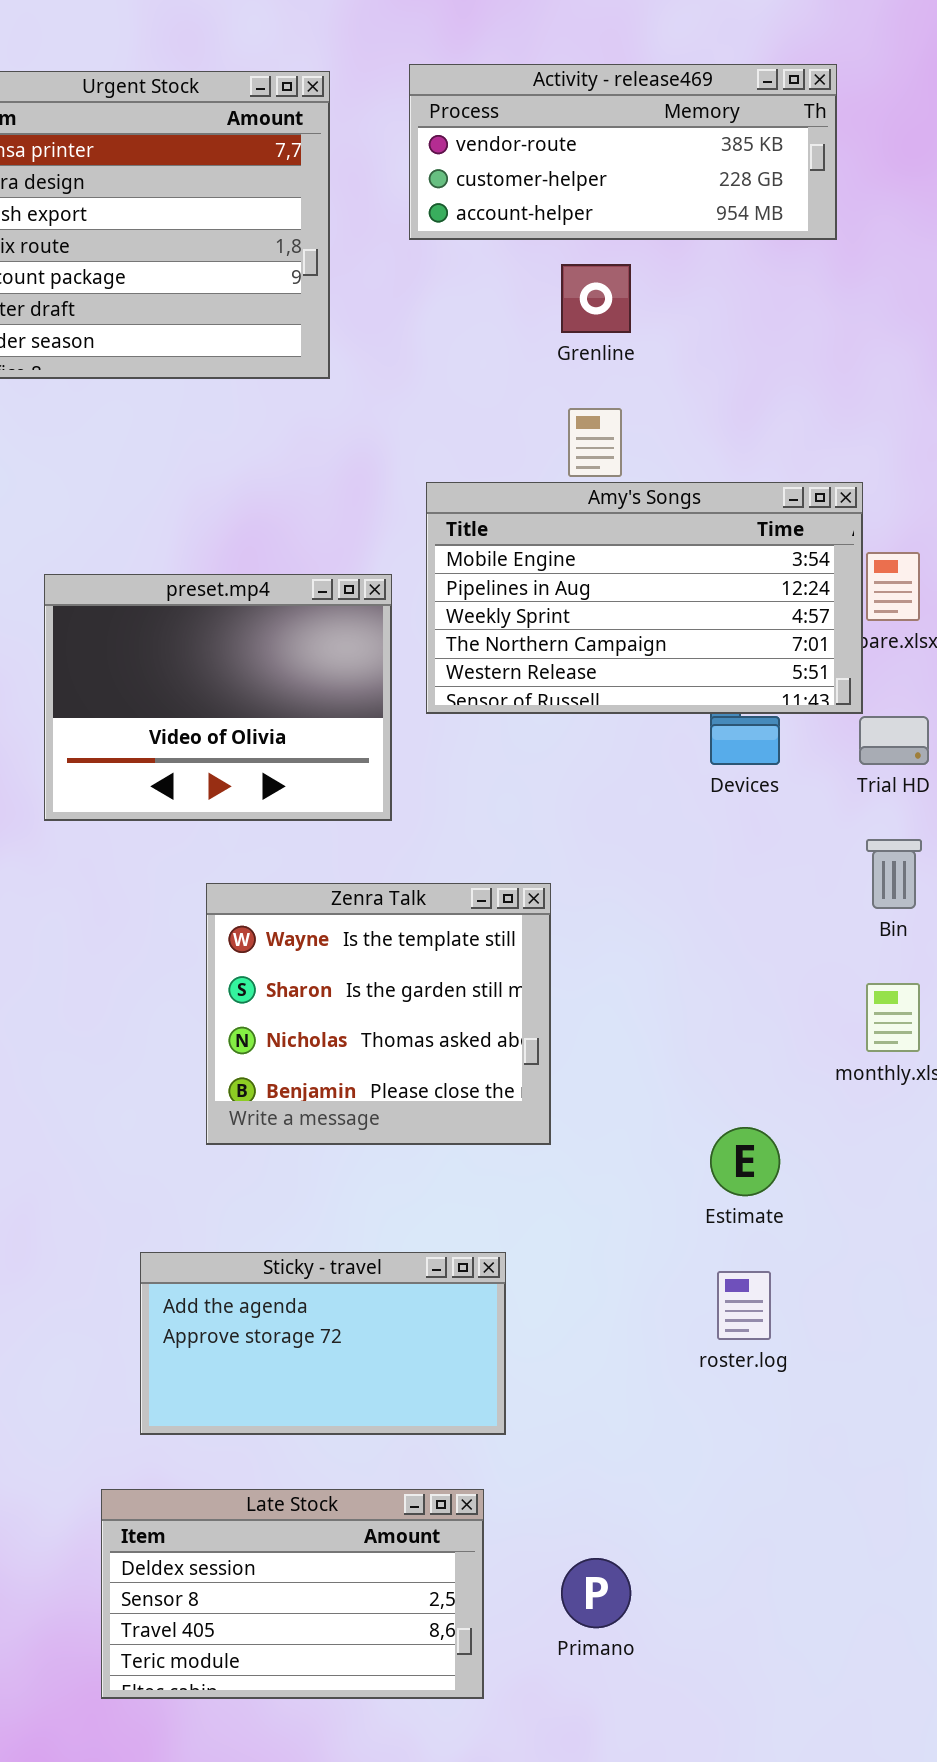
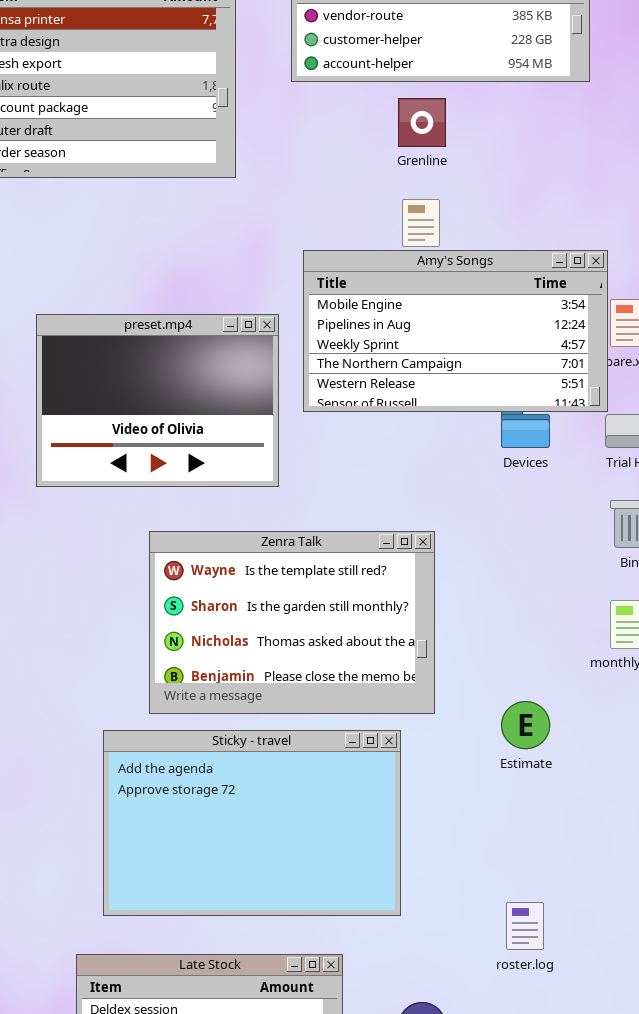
Zenra Talk: [206,883,551,1145] -> [149,531,435,714], resized
Sticky - travel: [140,1252,506,1435] -> [103,730,401,916], resized
roster.log: [717,1271,771,1340] -> [506,902,544,950], moved

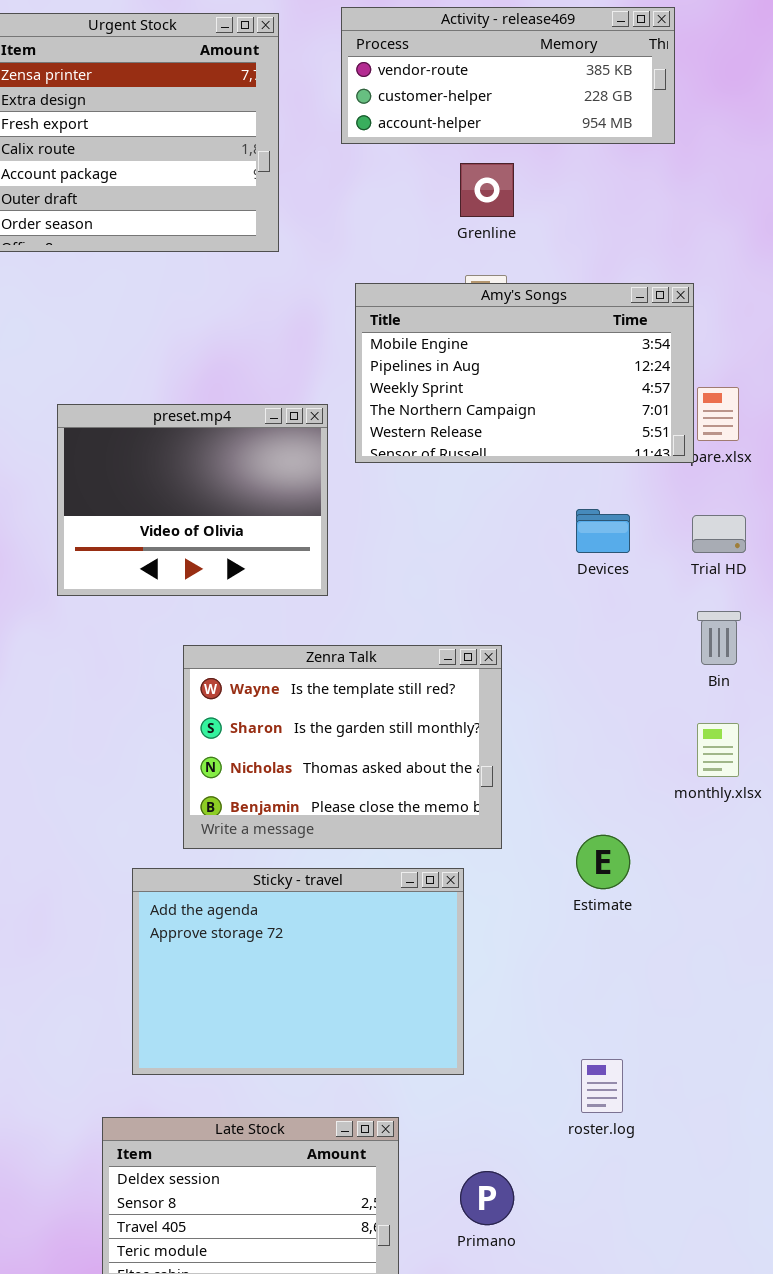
Amy's Songs: [303,250,608,412] -> [355,283,694,463], moved

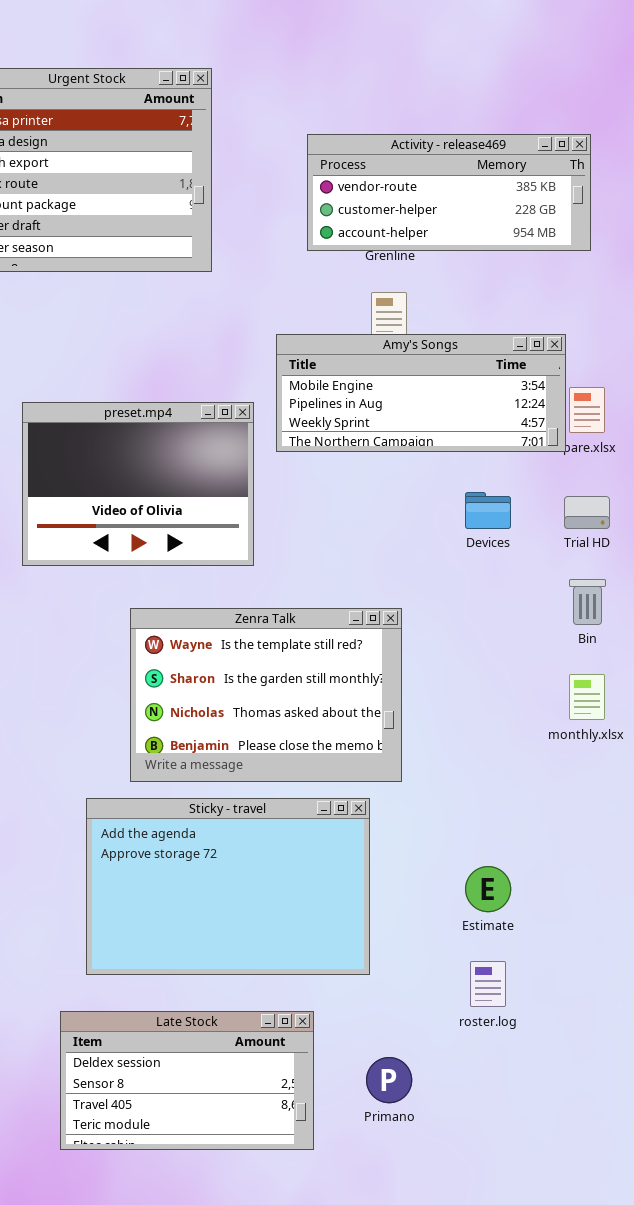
Activity - release469: [341,7,675,144] -> [307,134,591,251], moved
Amy's Songs: [355,283,694,463] -> [276,334,566,452], resized
Estimate: [576,835,630,889] -> [465,866,511,912], moved

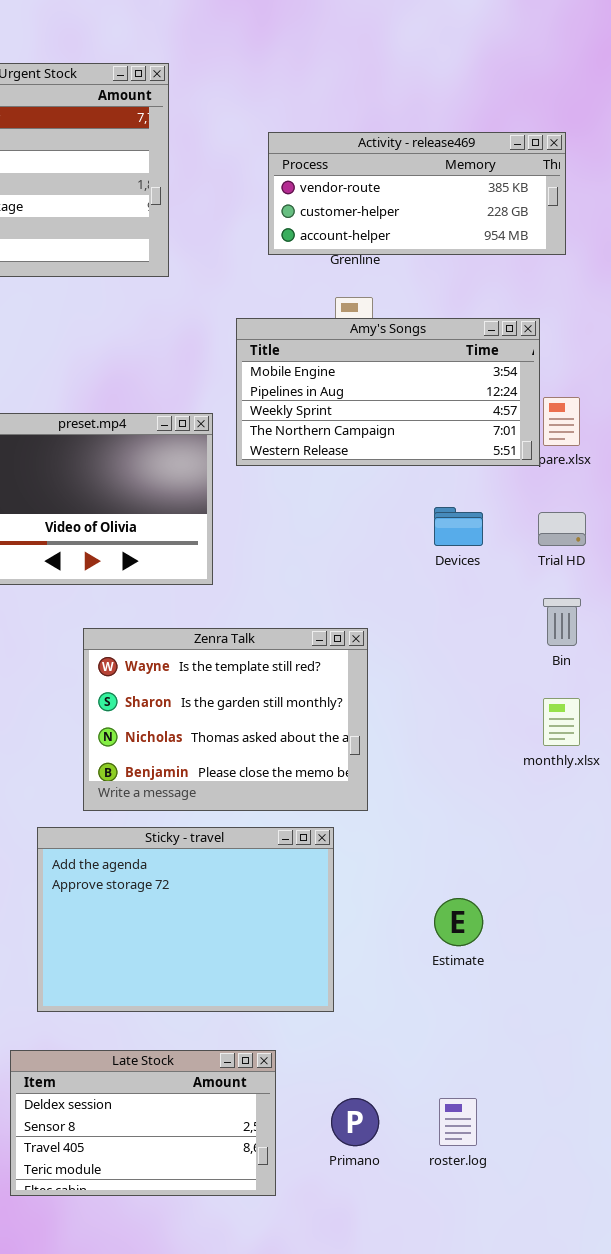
Amy's Songs: [276,334,566,452] -> [236,318,540,466], resized
roster.log: [470,961,506,1007] -> [439,1098,477,1146], moved

